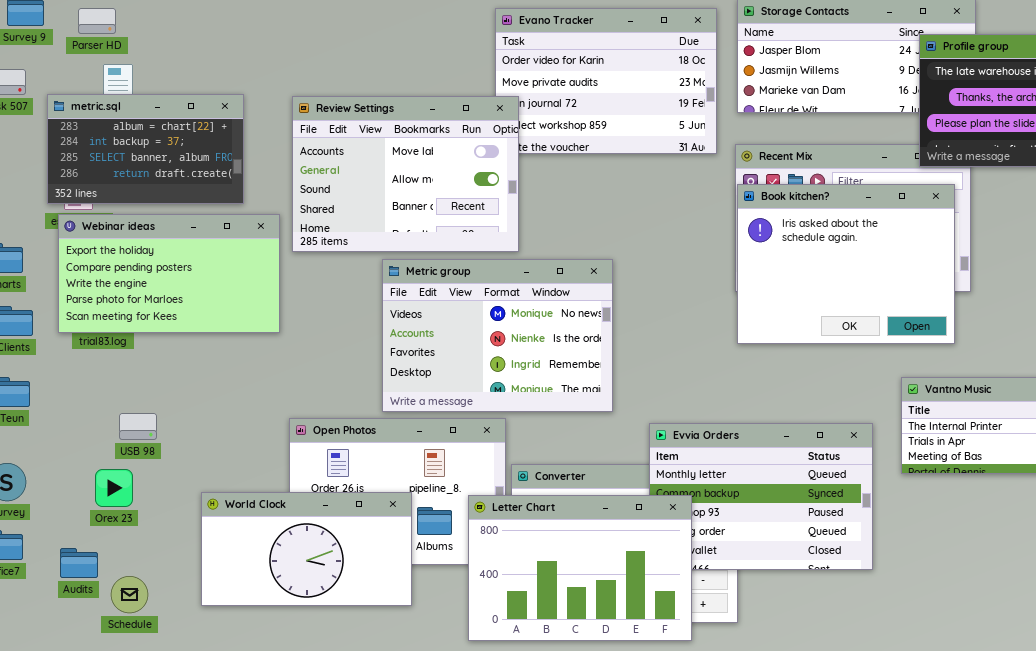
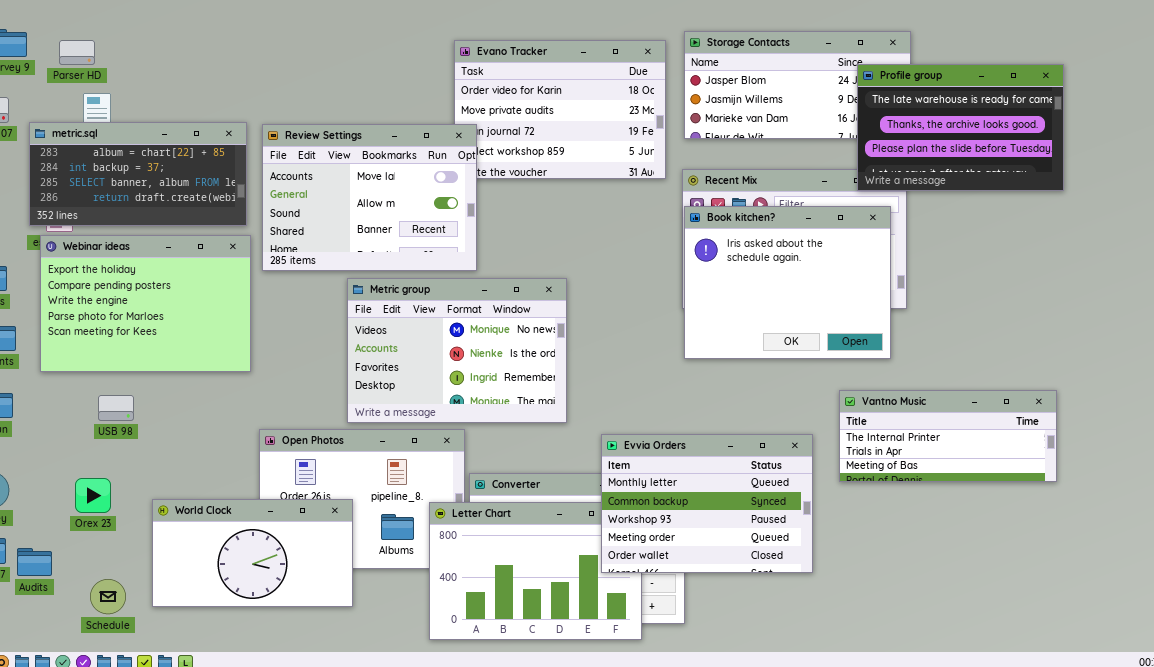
metric.sql: [47,94,244,204] -> [29,122,247,226], resized
Webinar ideas: [58,214,280,333] -> [40,235,251,372], resized
USB 98: [119,413,157,440] -> [98,395,134,421], moved
Evvia Orders: [649,423,873,570] -> [601,434,813,573], raised
World Clock: [201,492,412,606] -> [152,499,353,607], moved
Audits: [60,548,98,578] -> [17,548,52,576], moved

